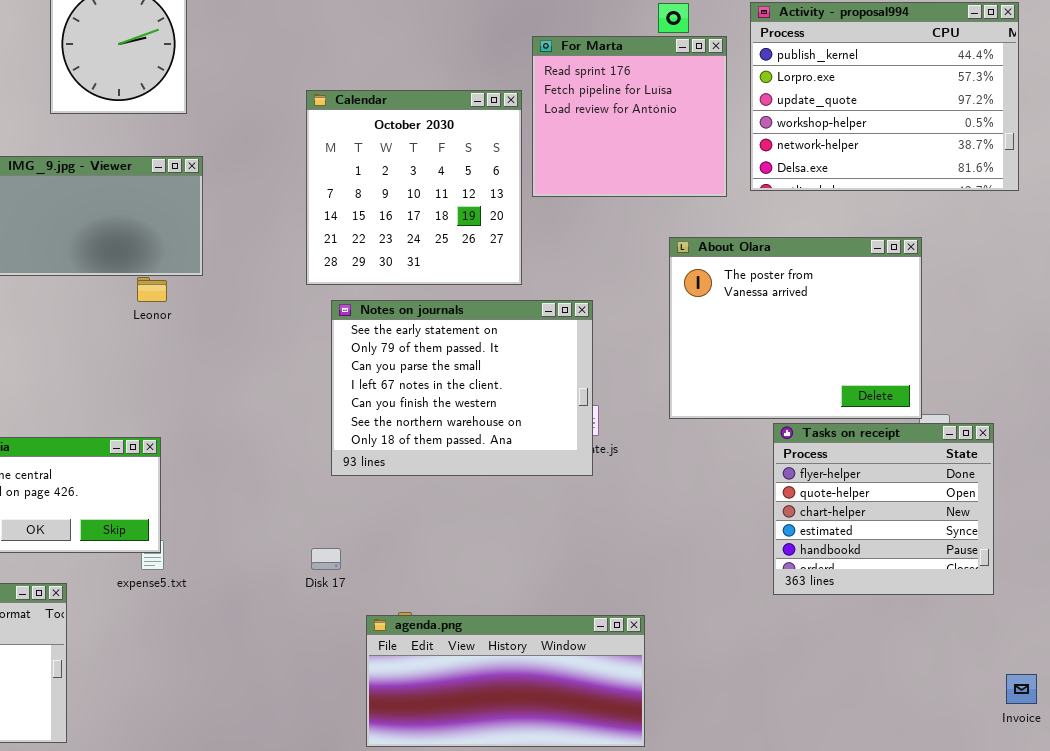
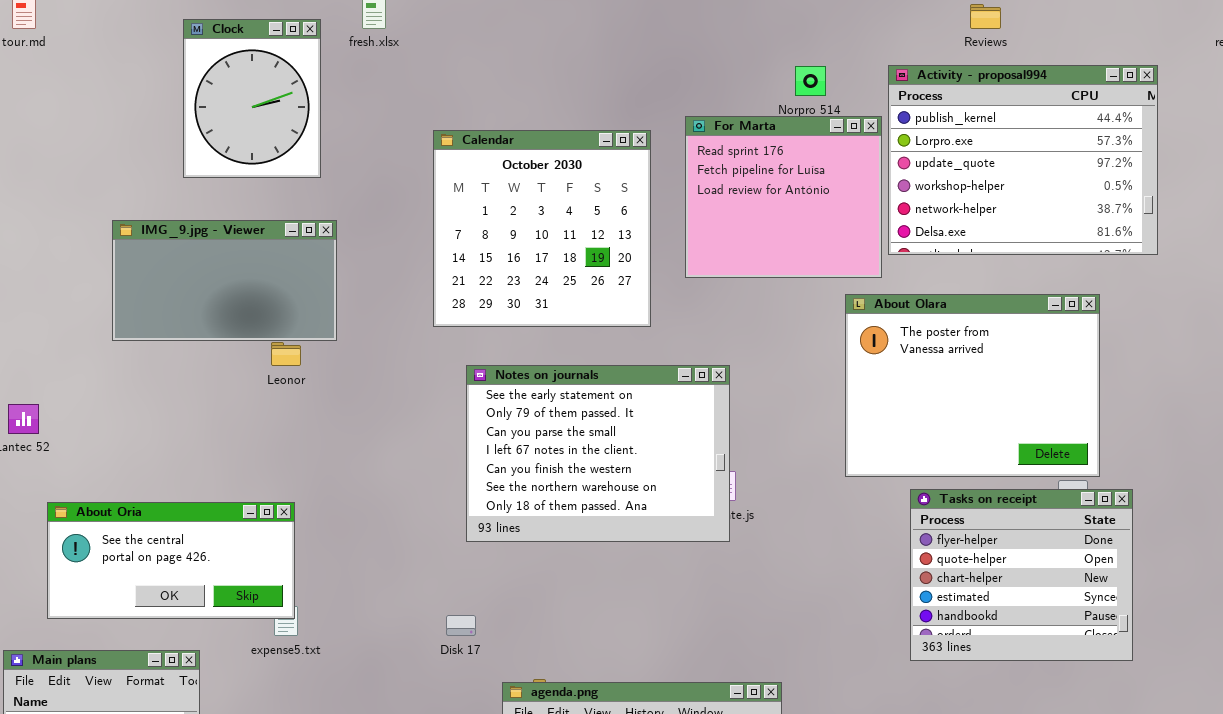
For Marta: [532,36,727,197] -> [685,116,882,278], moved
Calendar: [306,90,522,285] -> [433,130,651,327], moved
About Olara: [669,237,922,419] -> [845,294,1100,477], moved

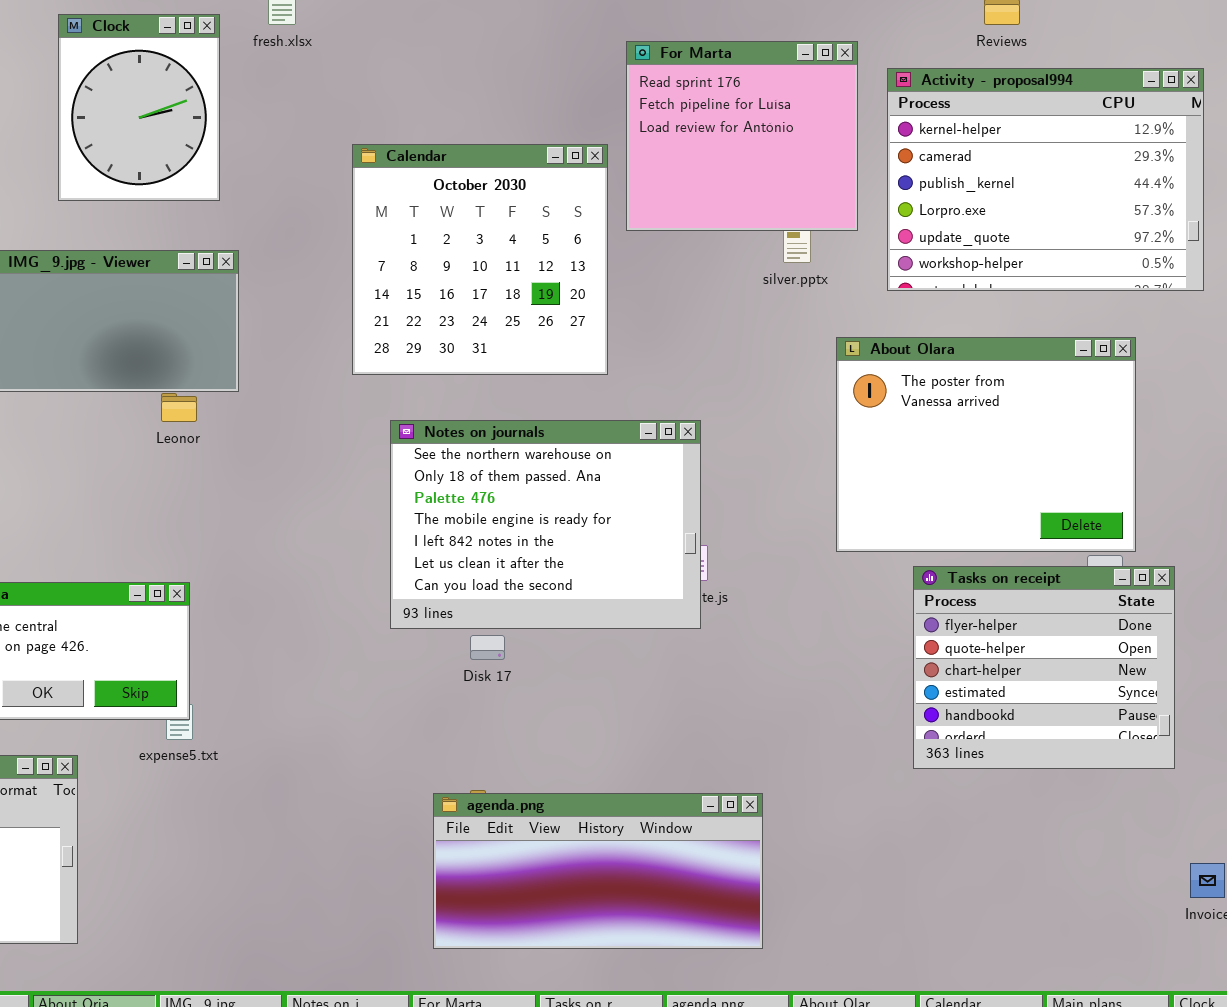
Activity - proposal994: [888,65,1158,255] -> [887,68,1204,291], scrolled up 2 rows
For Marta: [685,116,882,278] -> [626,41,858,231], moved
Notes on journals: [466,365,730,542] -> [390,420,701,629], scrolled down 5 rows
Disk 17: [446,615,476,636] -> [470,635,505,660], moved

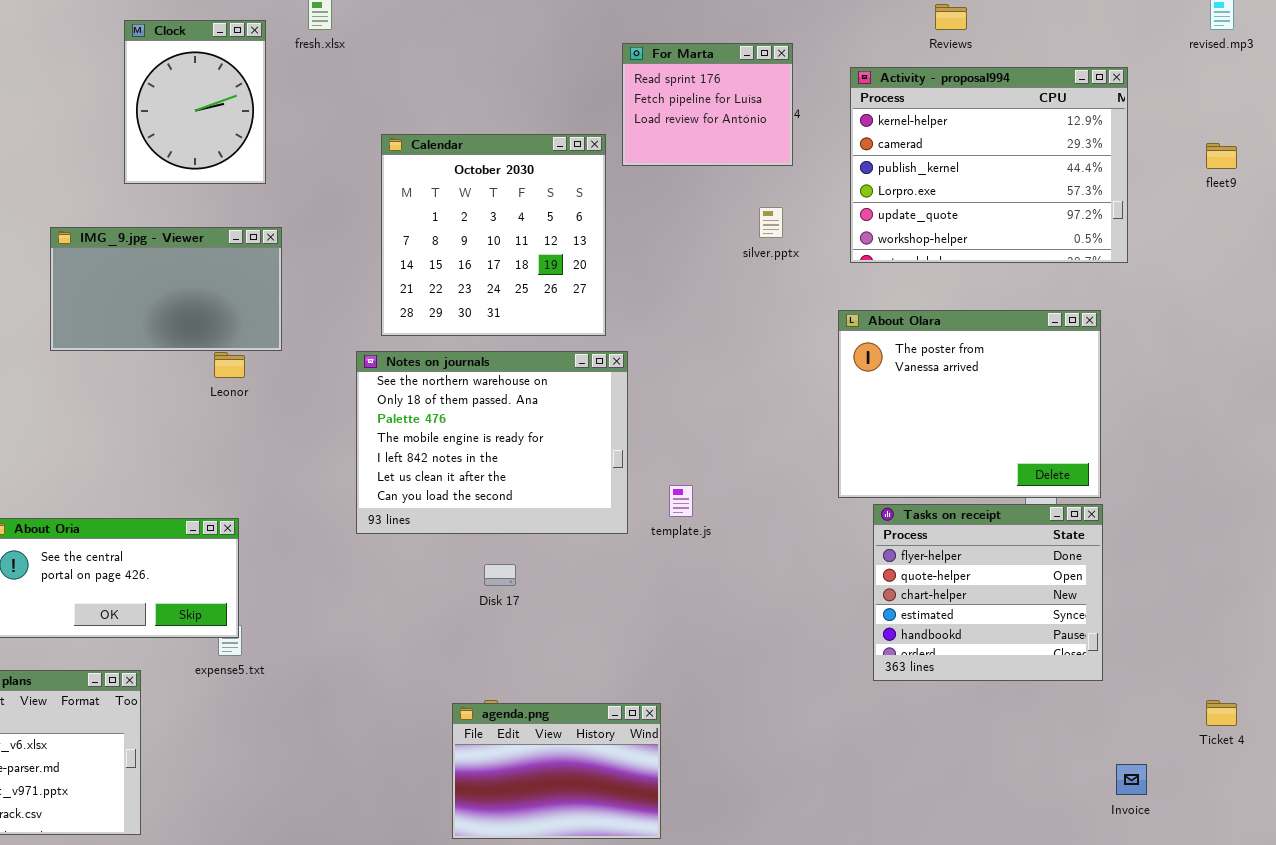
For Marta: [626,41,858,231] -> [622,43,793,166], resized
About Olara: [836,337,1136,552] -> [838,310,1101,498], moved
Notes on journals: [390,420,701,629] -> [356,351,628,534], moved
agenda.png: [433,793,763,949] -> [452,703,661,839], resized

